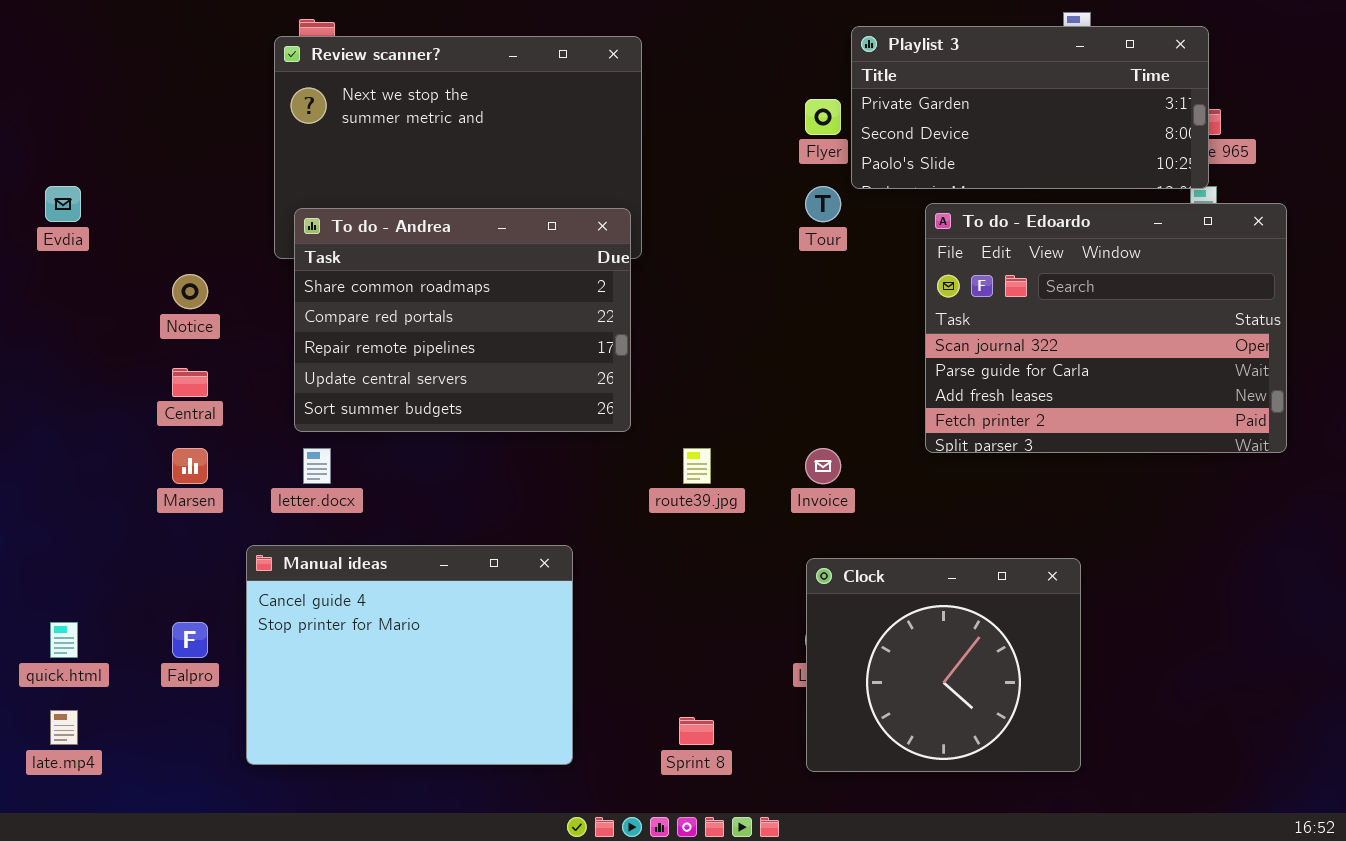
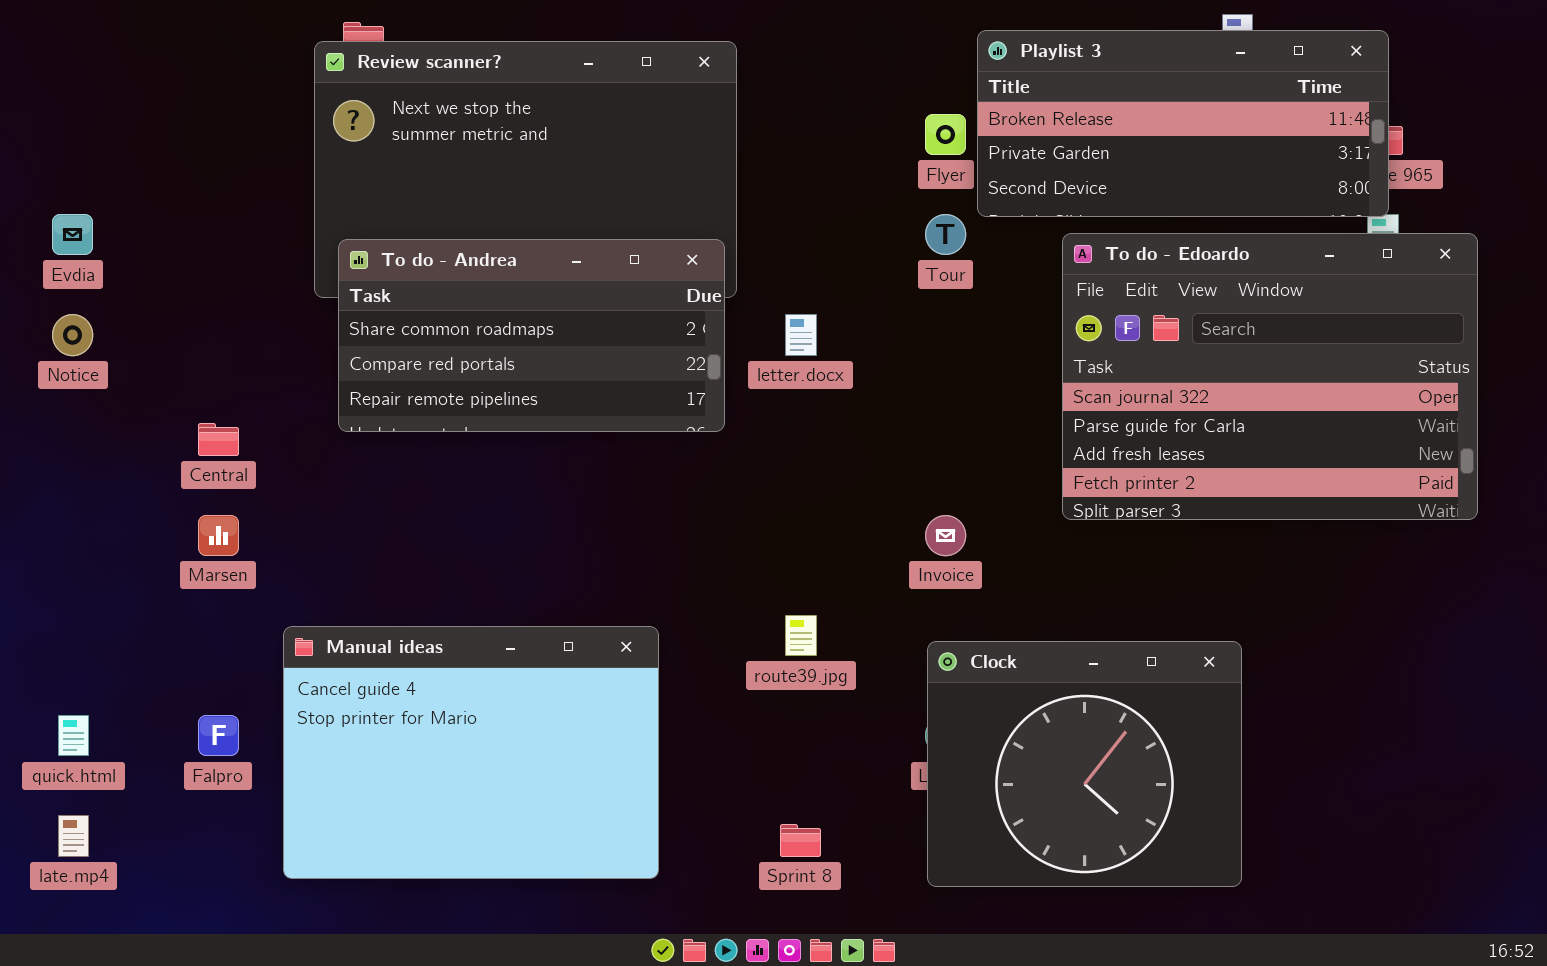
Playlist 3: [851,26,1209,189] -> [977,30,1389,217], scrolled up 1 row
To do - Andrea: [294,208,631,432] -> [338,239,725,432], resized
Notice: [172,274,208,309] -> [52,314,93,356], moved
letter.docx: [303,448,331,484] -> [785,314,817,356], moved
route39.jpg: [683,448,711,484] -> [785,615,817,656], moved

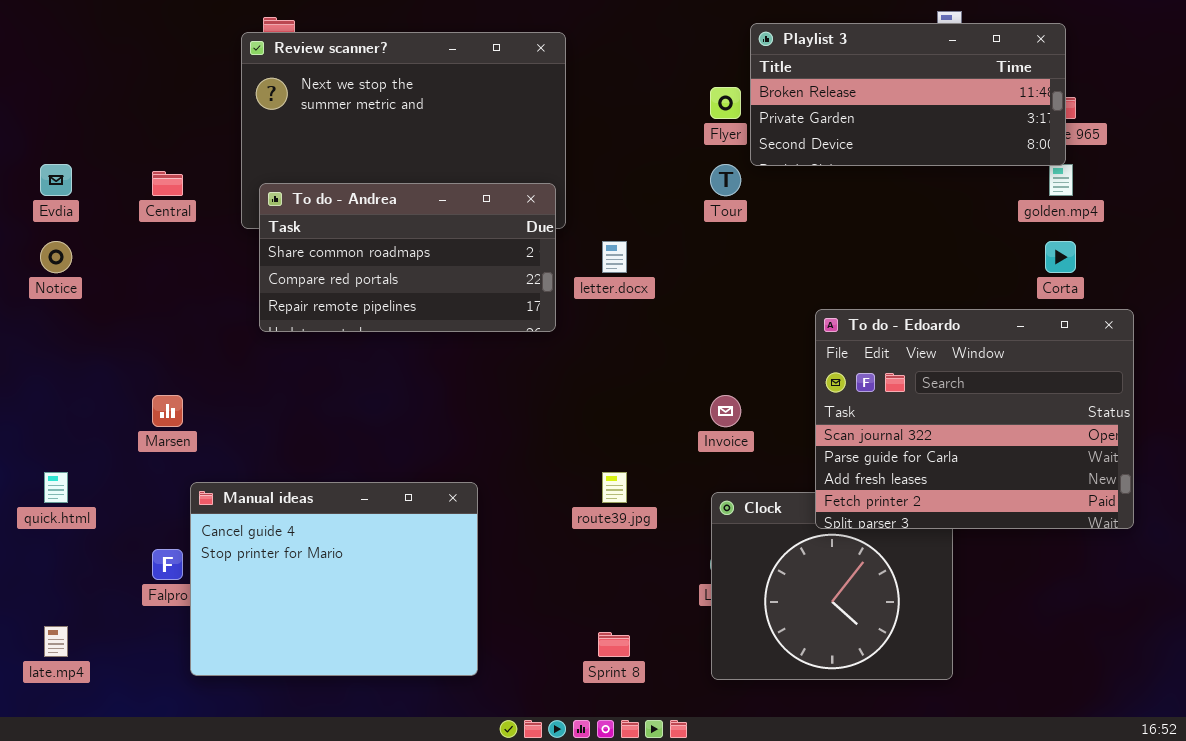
To do - Edoardo: [1062,233,1478,520] -> [815,309,1134,529], moved
Central: [198,423,239,456] -> [152,171,183,196], moved
Manual ideas: [283,626,659,879] -> [190,482,478,676], moved
quick.html: [58,715,89,756] -> [44,472,68,503], moved

